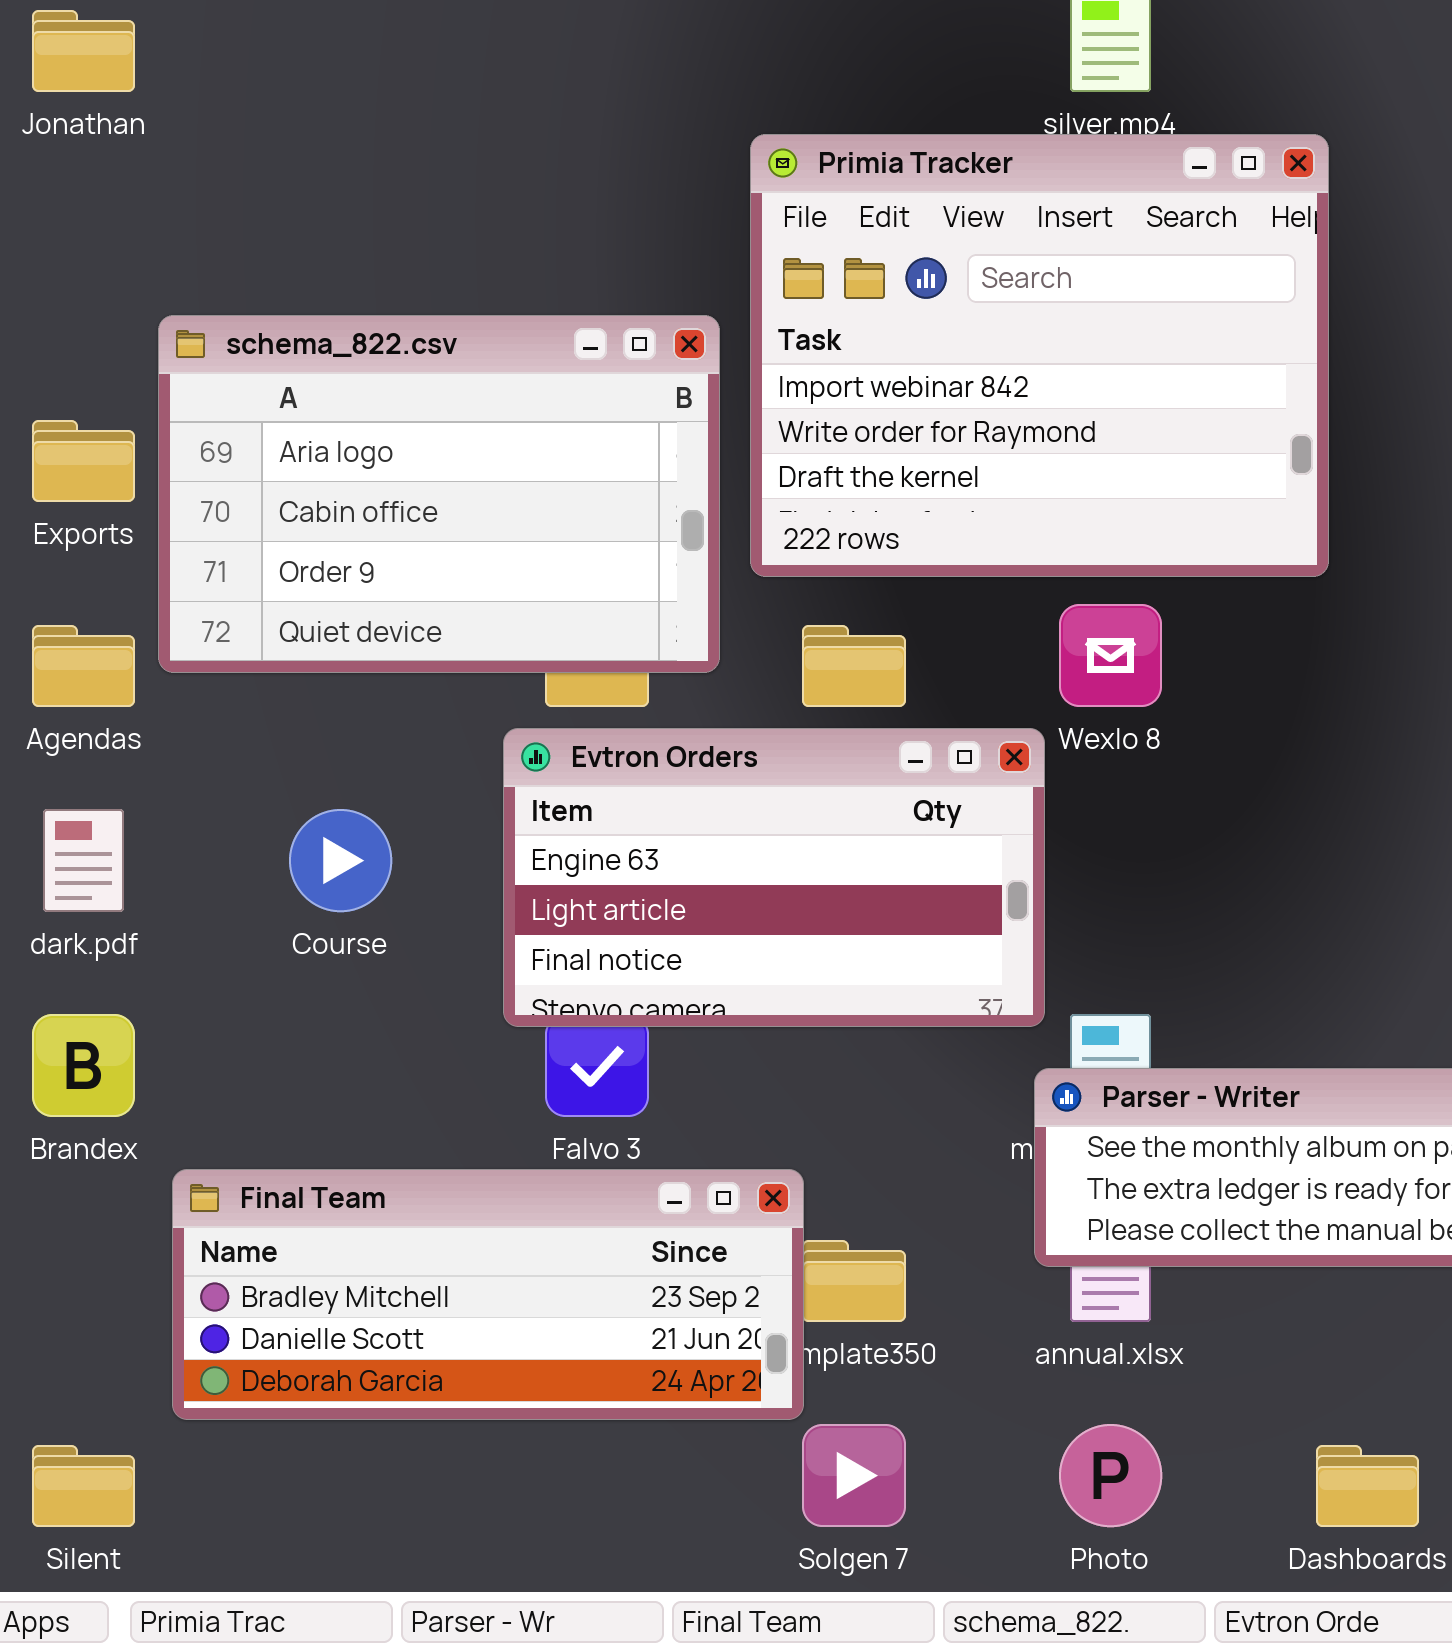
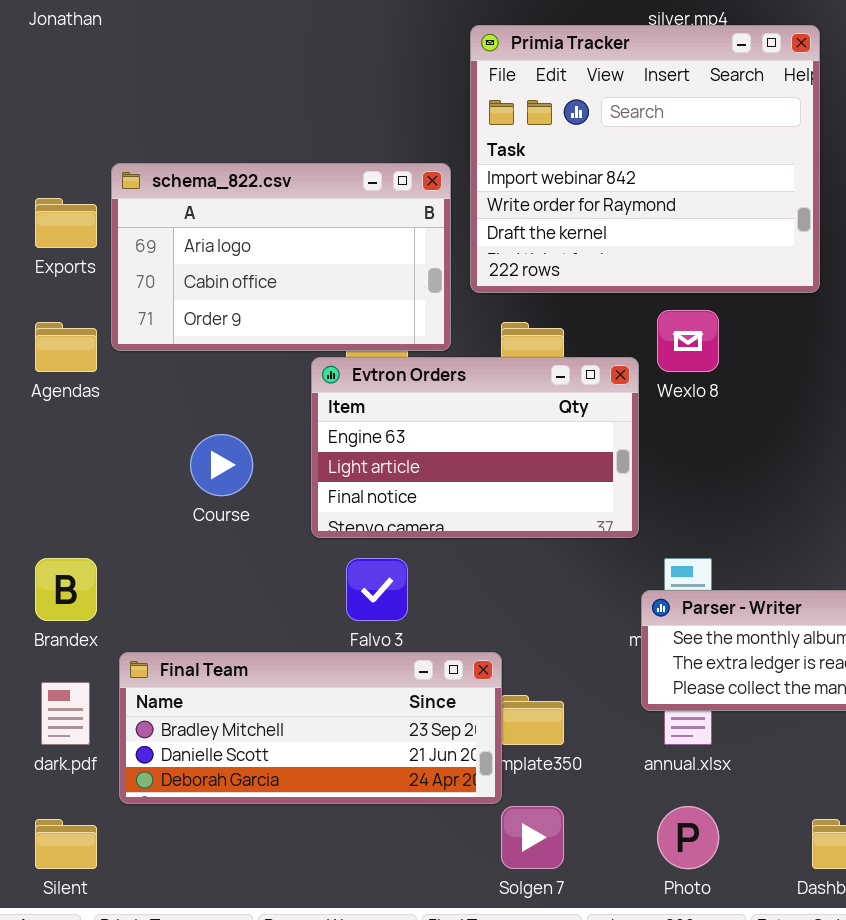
schema_822.csv: [158,315,720,673] -> [111,163,451,351], resized
Evtron Orders: [503,728,1045,1027] -> [311,357,639,538], moved
dark.pdf: [43,809,124,912] -> [41,682,90,745], moved

